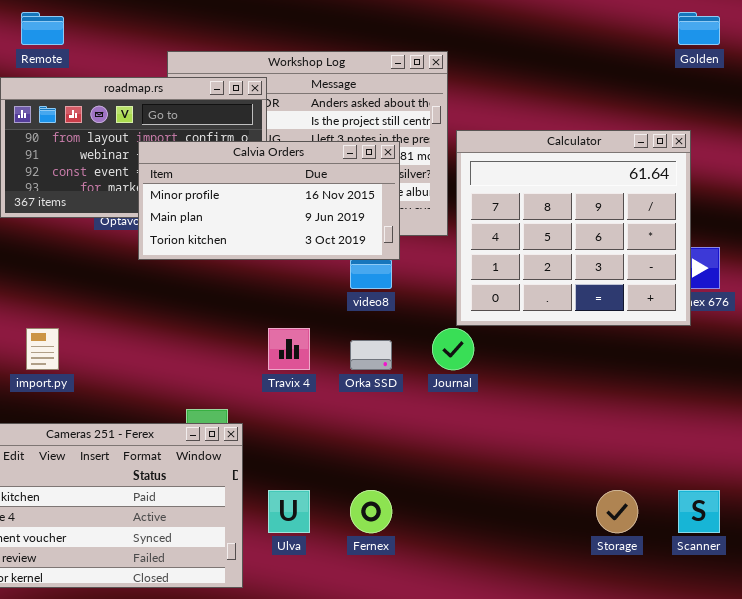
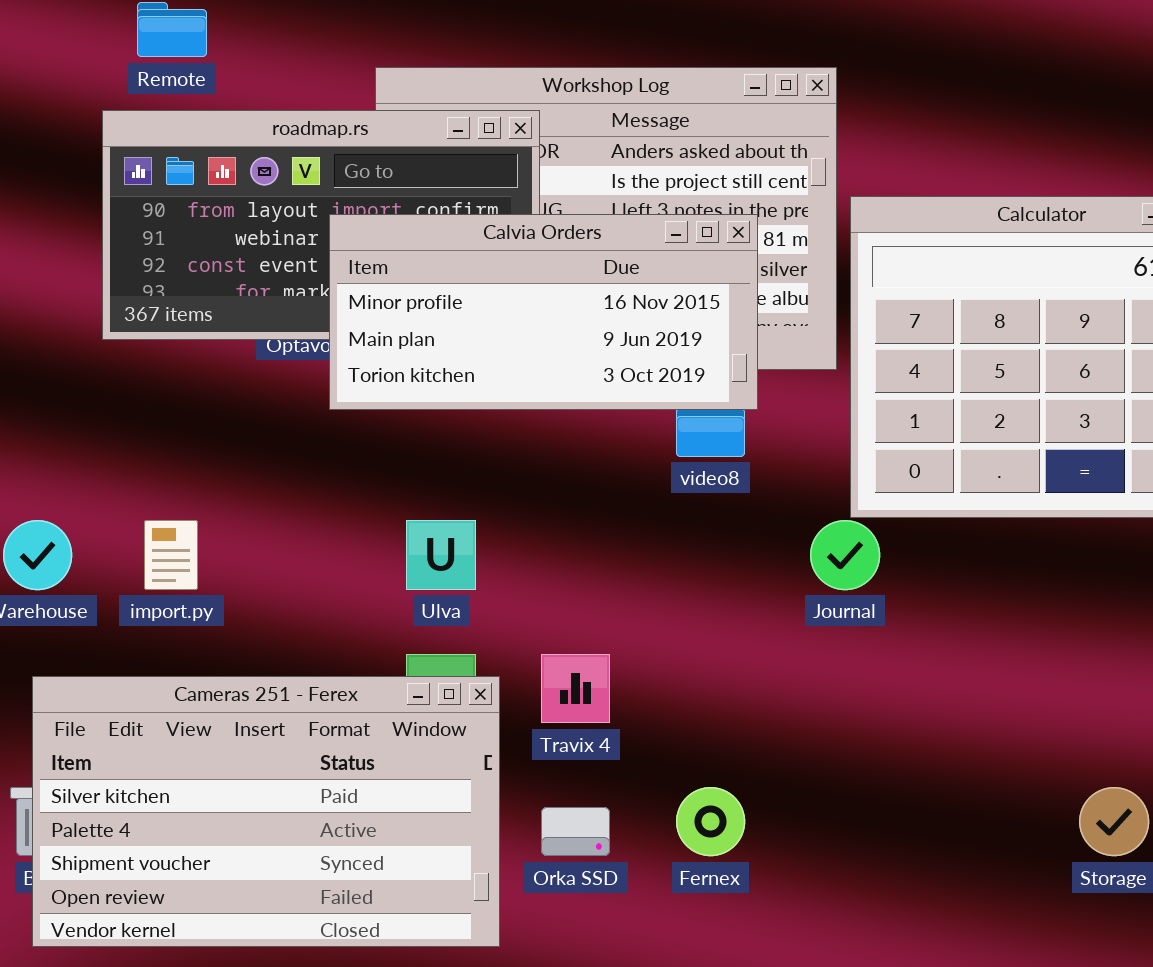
Travix 4: [268,328,310,370] -> [541,654,610,723], moved
Orka SSD: [350,340,392,370] -> [541,807,610,856], moved
Ulva: [268,490,310,533] -> [406,520,476,590], moved

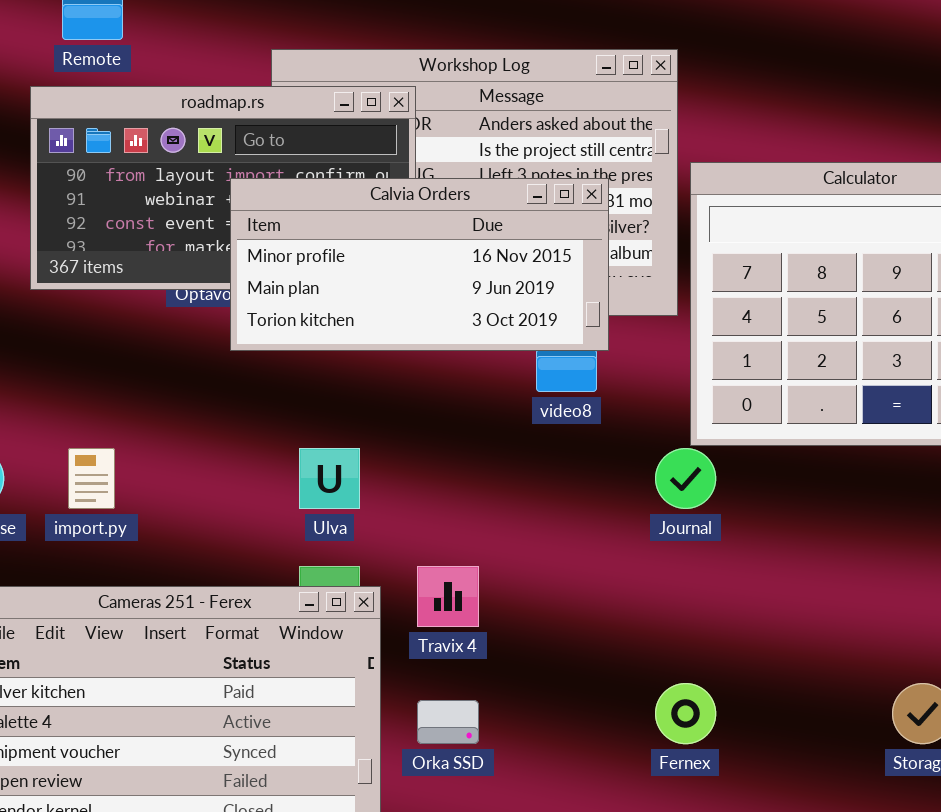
Fernex: [676,787,745,856] -> [655,683,716,744], moved

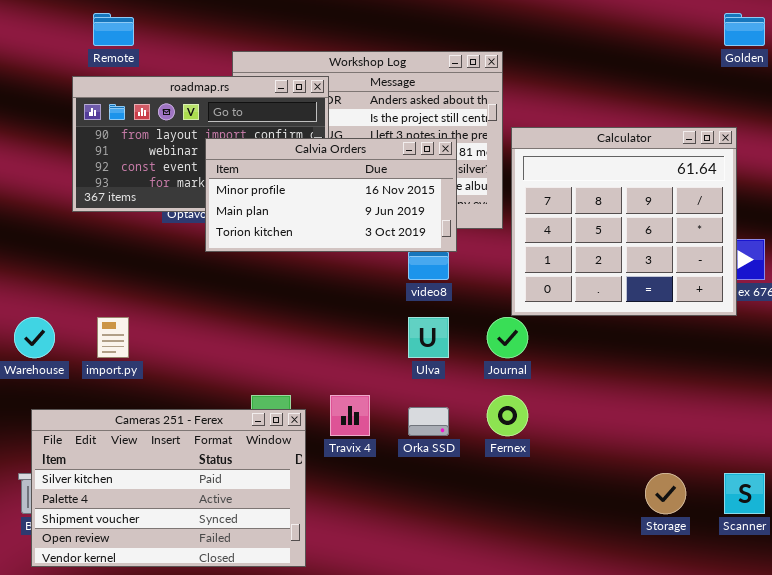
Ulva: [299,448,360,509] -> [408,317,449,358], moved
Fernex: [655,683,716,744] -> [487,395,528,436], moved
Orka SSD: [417,700,479,744] -> [408,407,449,436], moved

